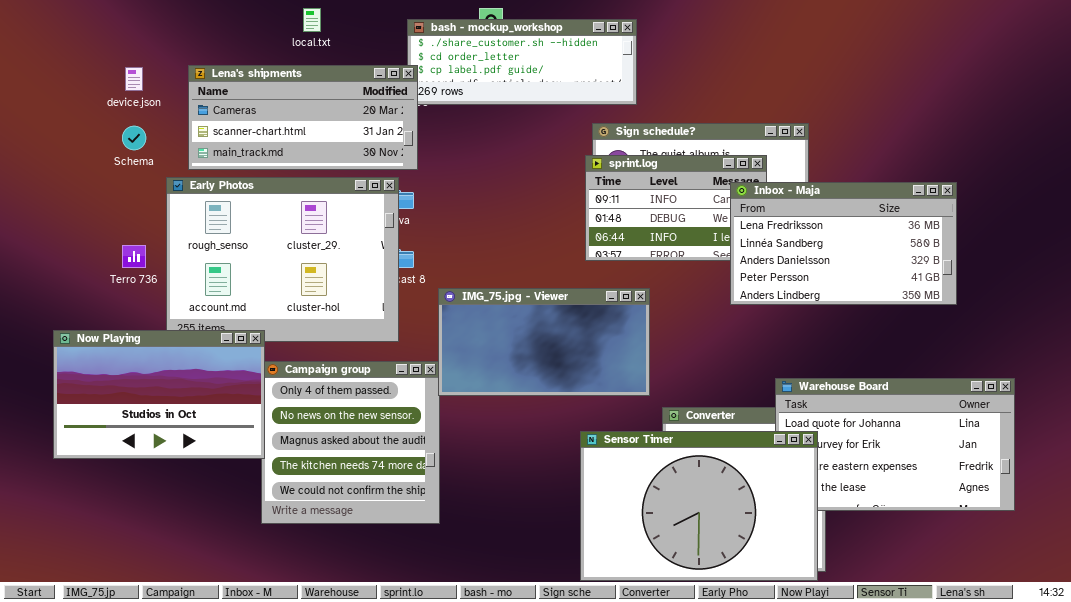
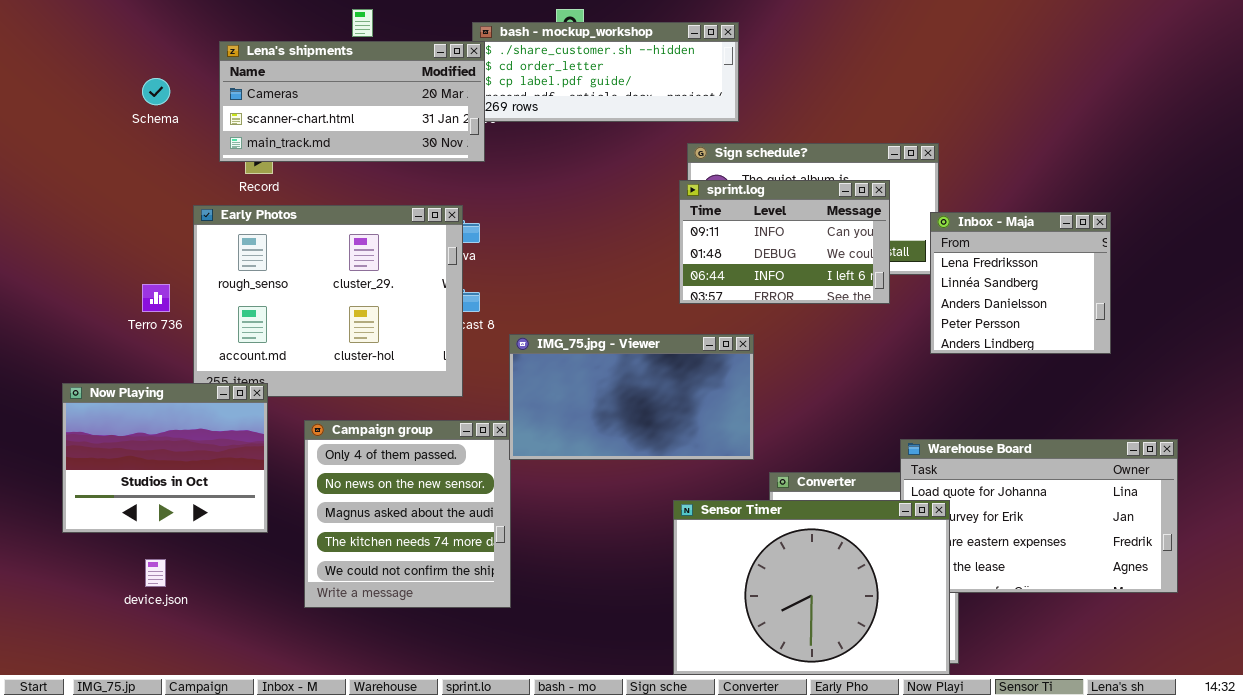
Lena's shipments: [188,65,418,170] -> [219,41,485,162], moved
device.json: [125,67,143,91] -> [145,559,166,587], moved
Schema: [122,126,146,150] -> [142,78,170,105], moved
Inbox - Maja: [730,182,957,305] -> [930,212,1111,354], resized
Now Playing: [53,330,265,459] -> [62,383,268,533], resized

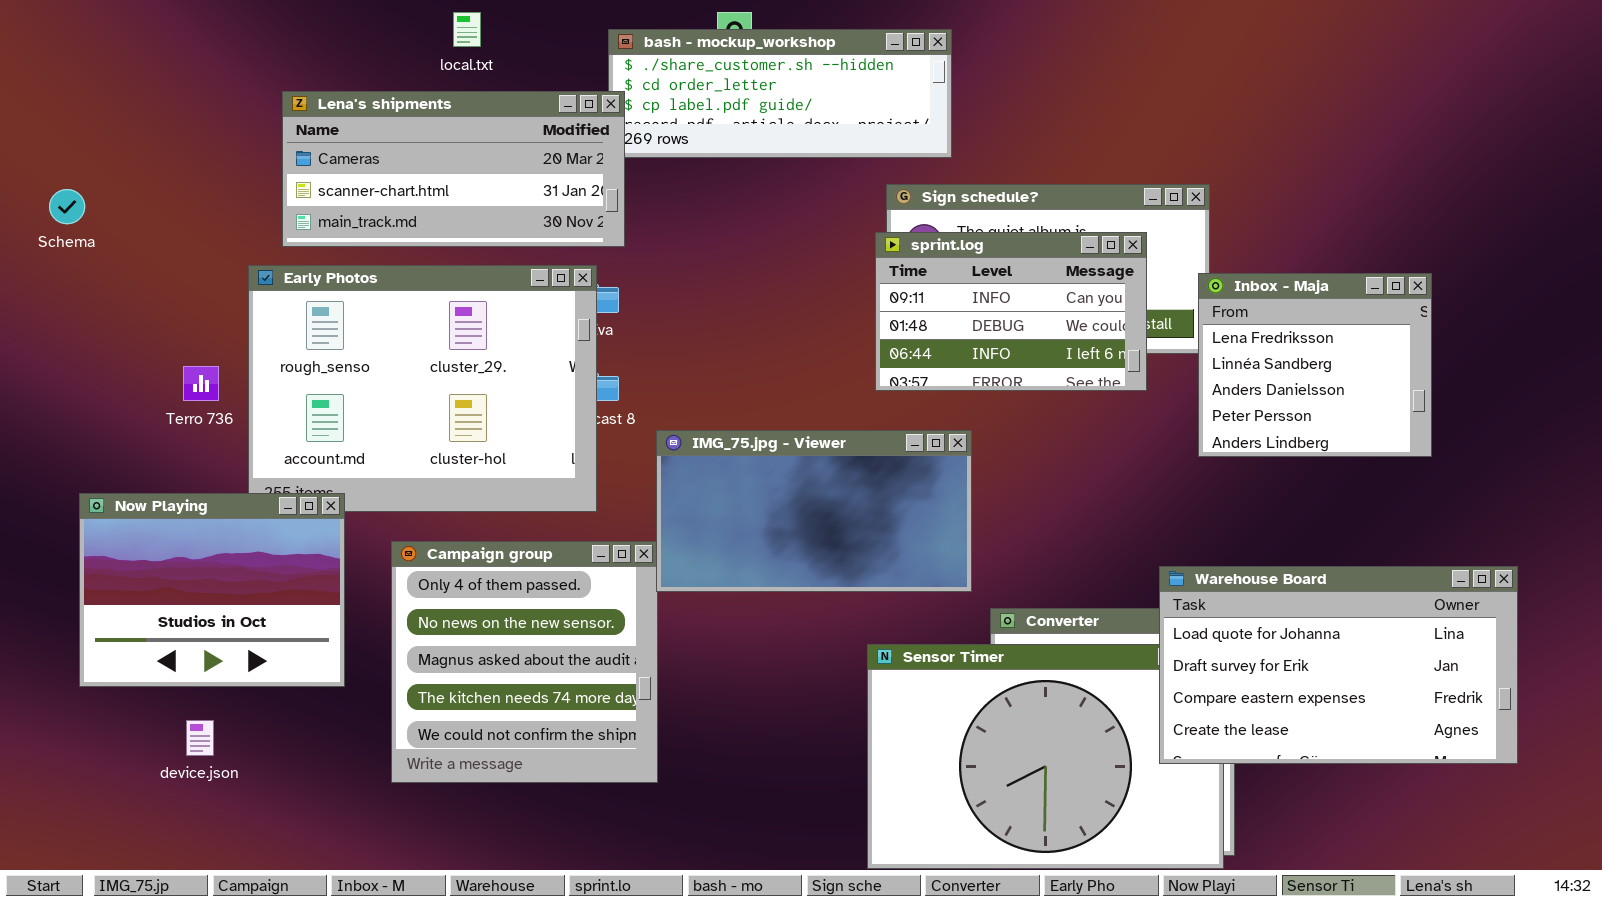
Lena's shipments: [219,41,485,162] -> [282,91,625,247], moved
Schema: [142,78,170,105] -> [49,189,85,224], moved
Warehouse Board: [900,439,1178,593] -> [1159,566,1518,764], raised

